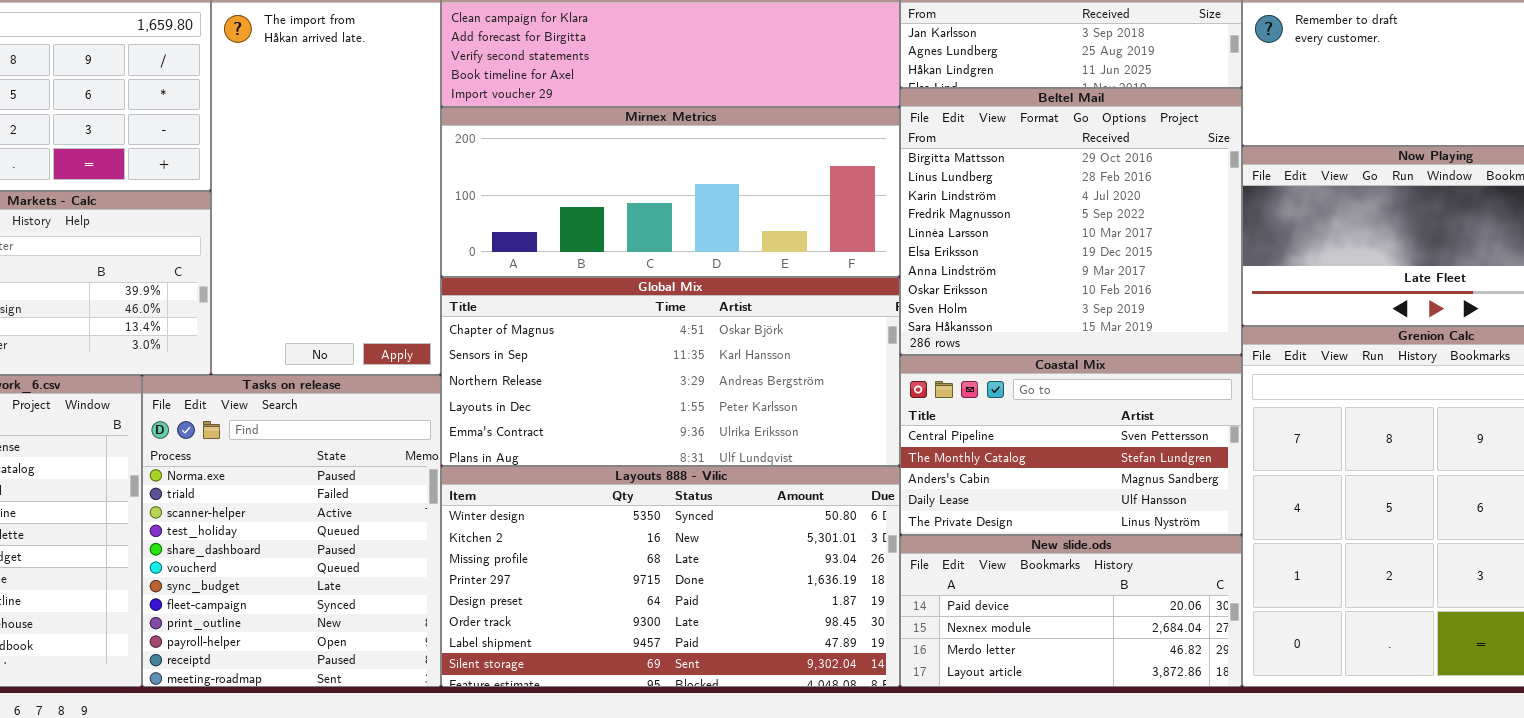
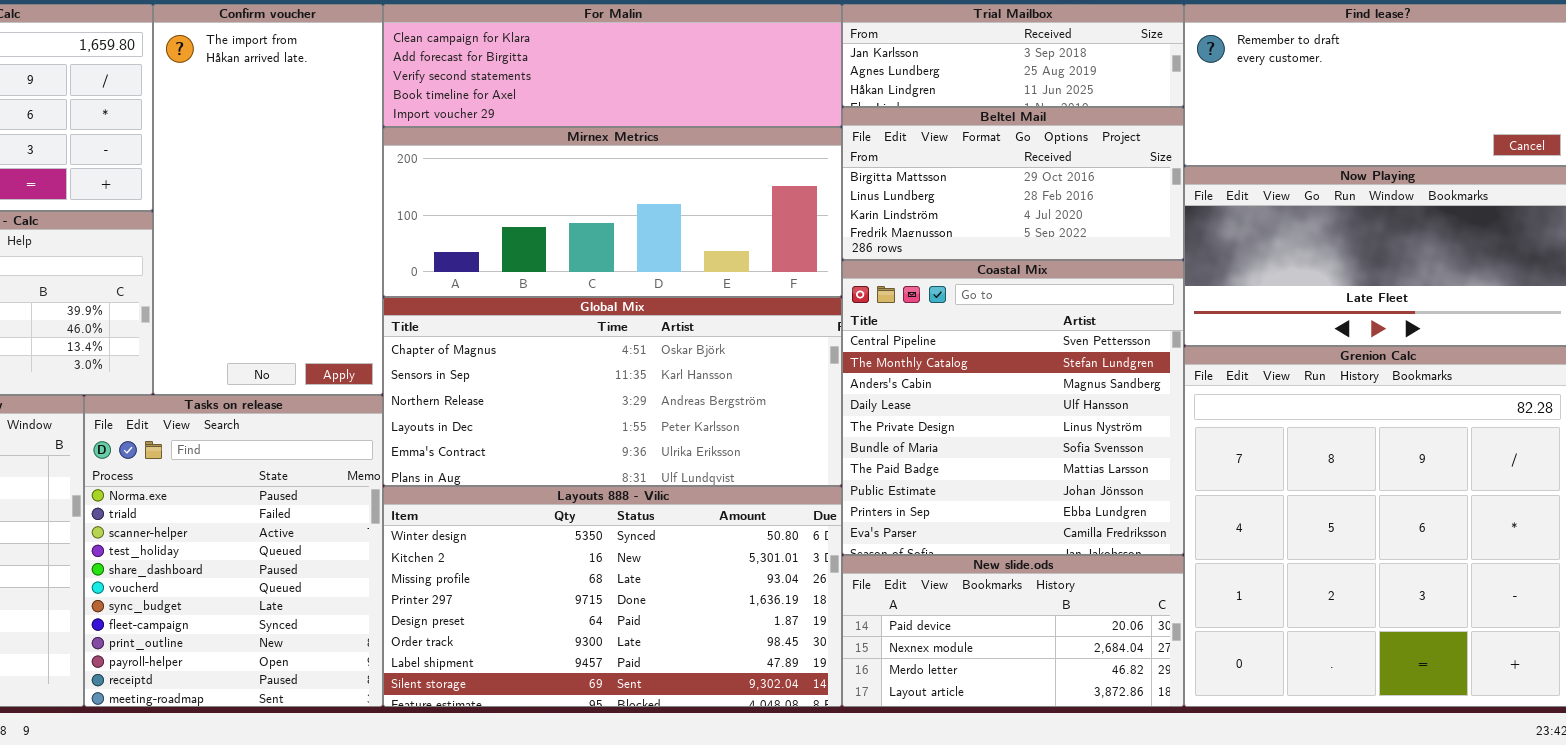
Beltel Mail: [900,88,1242,355] -> [842,107,1184,260], resized
Coastal Mix: [900,355,1242,535] -> [842,260,1184,555], resized

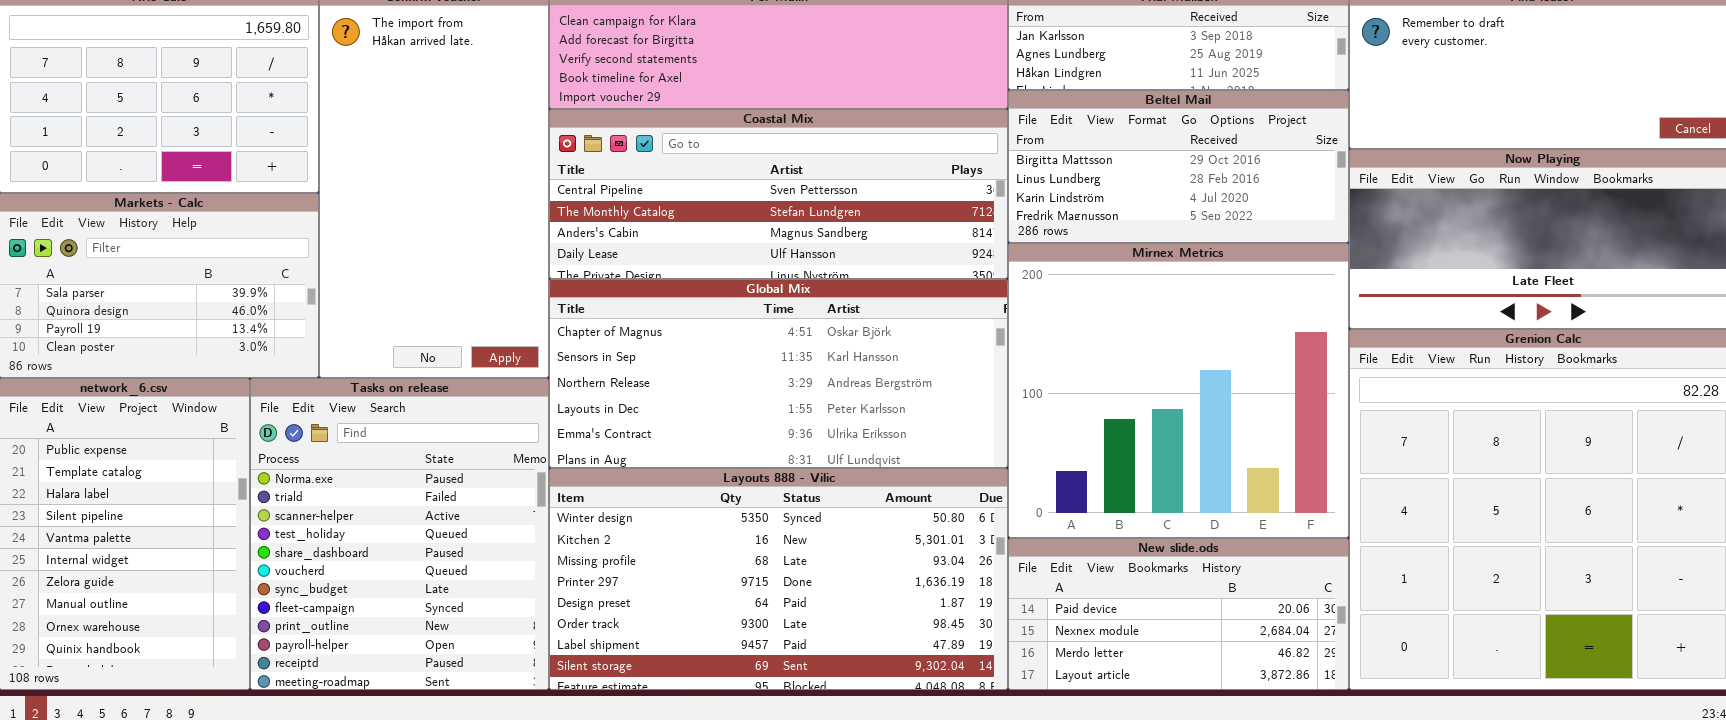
Mirnex Metrics: [383,127,842,297] -> [1008,243,1349,538], moved, resized
Coastal Mix: [842,260,1184,555] -> [549,109,1008,279], moved, resized

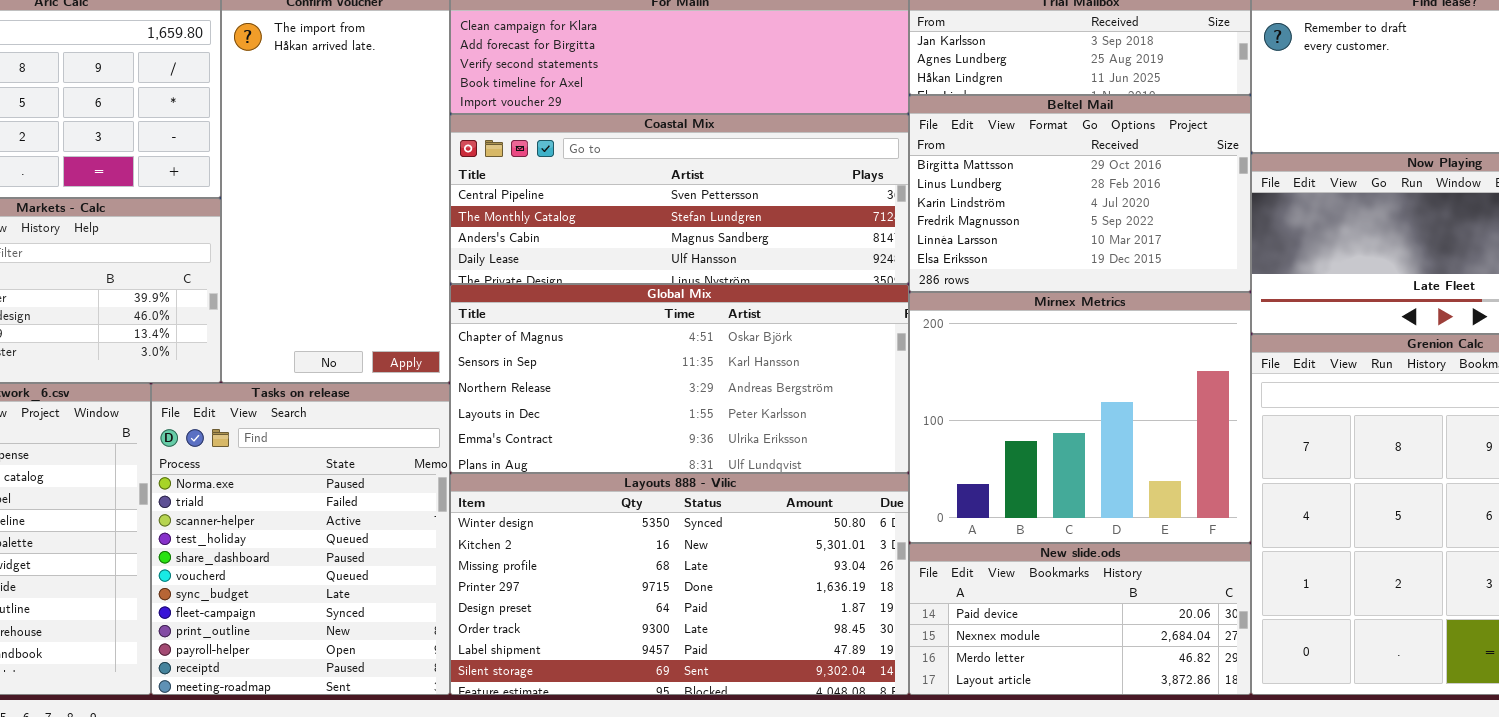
Beltel Mail: [1008,90,1349,243] -> [909,95,1251,292], resized
Mirnex Metrics: [1008,243,1349,538] -> [909,292,1251,543], resized

